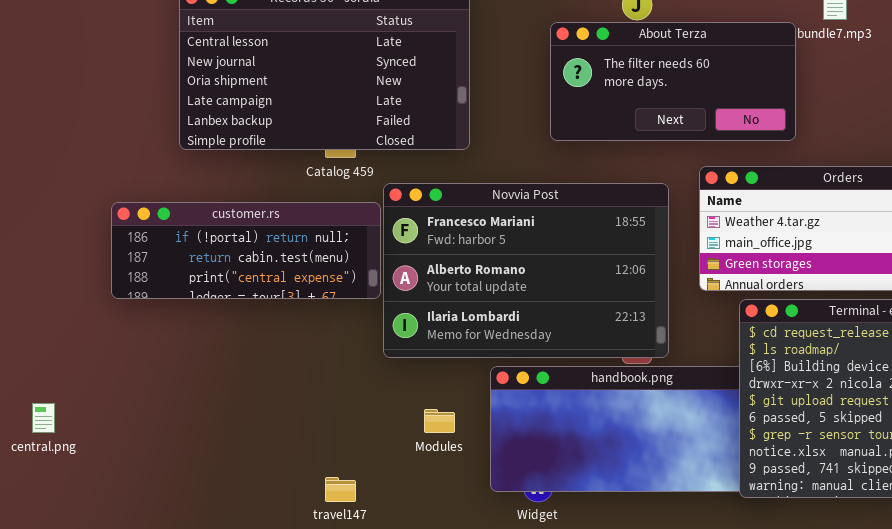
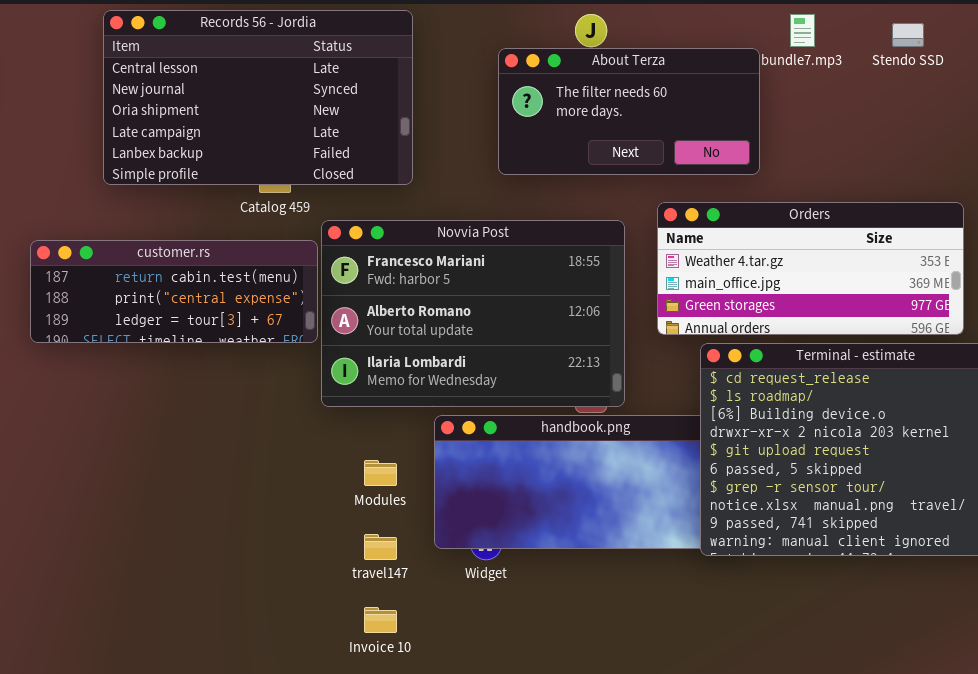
customer.rs: [111,202,381,299] -> [30,240,318,343], scrolled down 1 row
travel147: [325,477,356,502] -> [364,534,397,560], moved

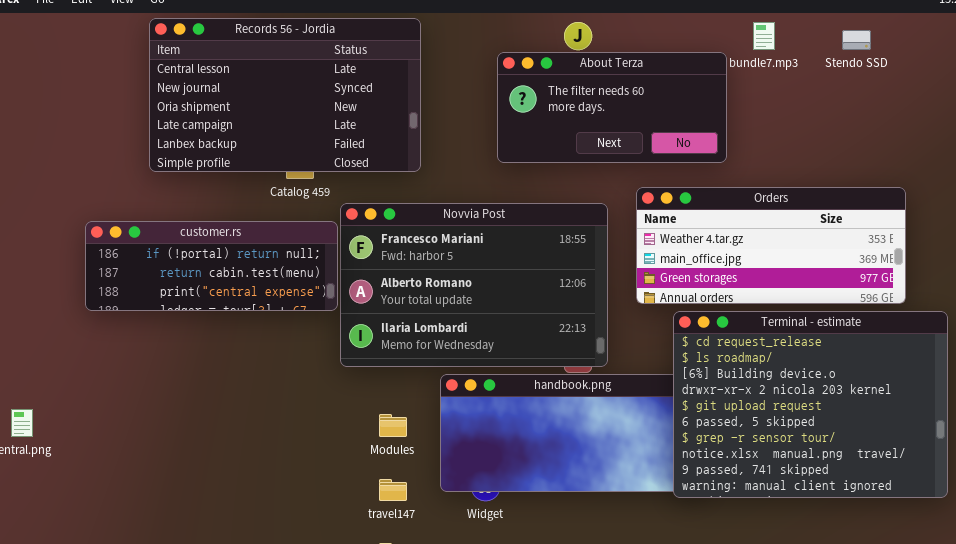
customer.rs: [30,240,318,343] -> [85,221,338,311], scrolled up 1 row

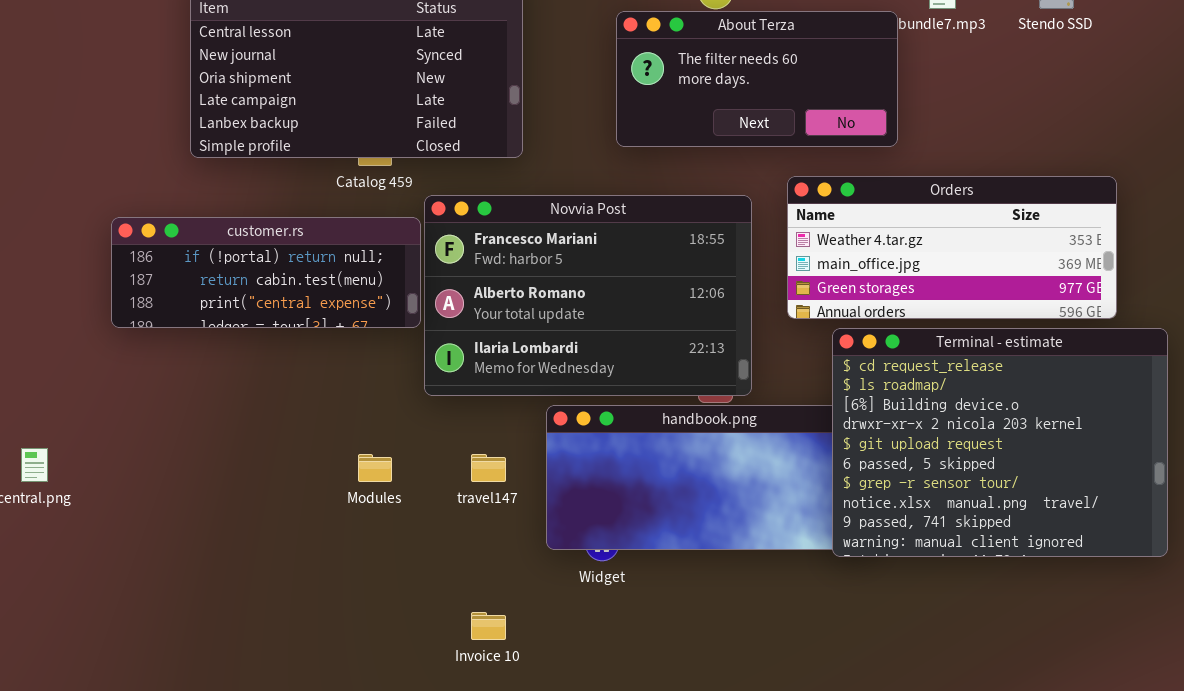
Modules: [379,414,407,437] -> [358,454,392,482], moved
travel147: [379,479,407,501] -> [471,454,506,482], moved

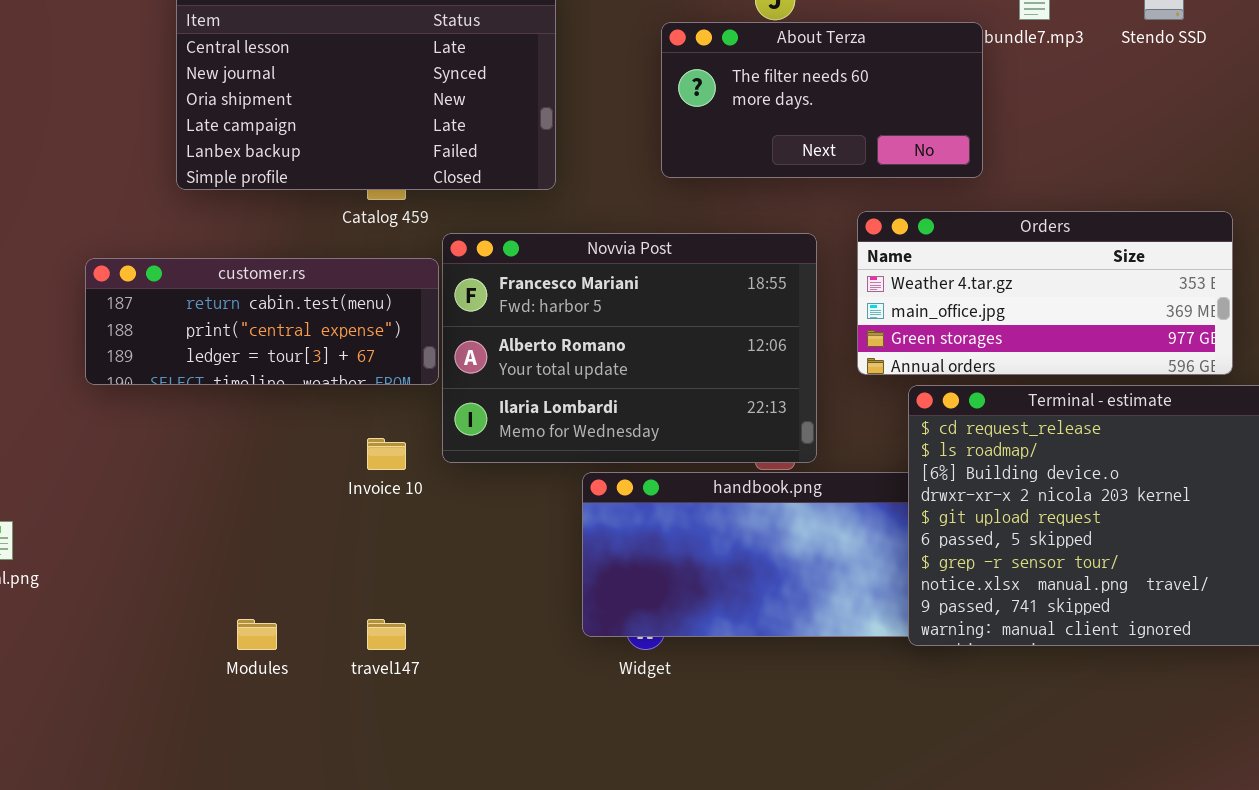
customer.rs: [111,217,421,328] -> [85,258,439,385], scrolled down 1 row
Modules: [358,454,392,482] -> [237,619,277,650], moved
travel147: [471,454,506,482] -> [367,619,406,650], moved
Invoice 10: [471,612,506,640] -> [367,438,406,470], moved

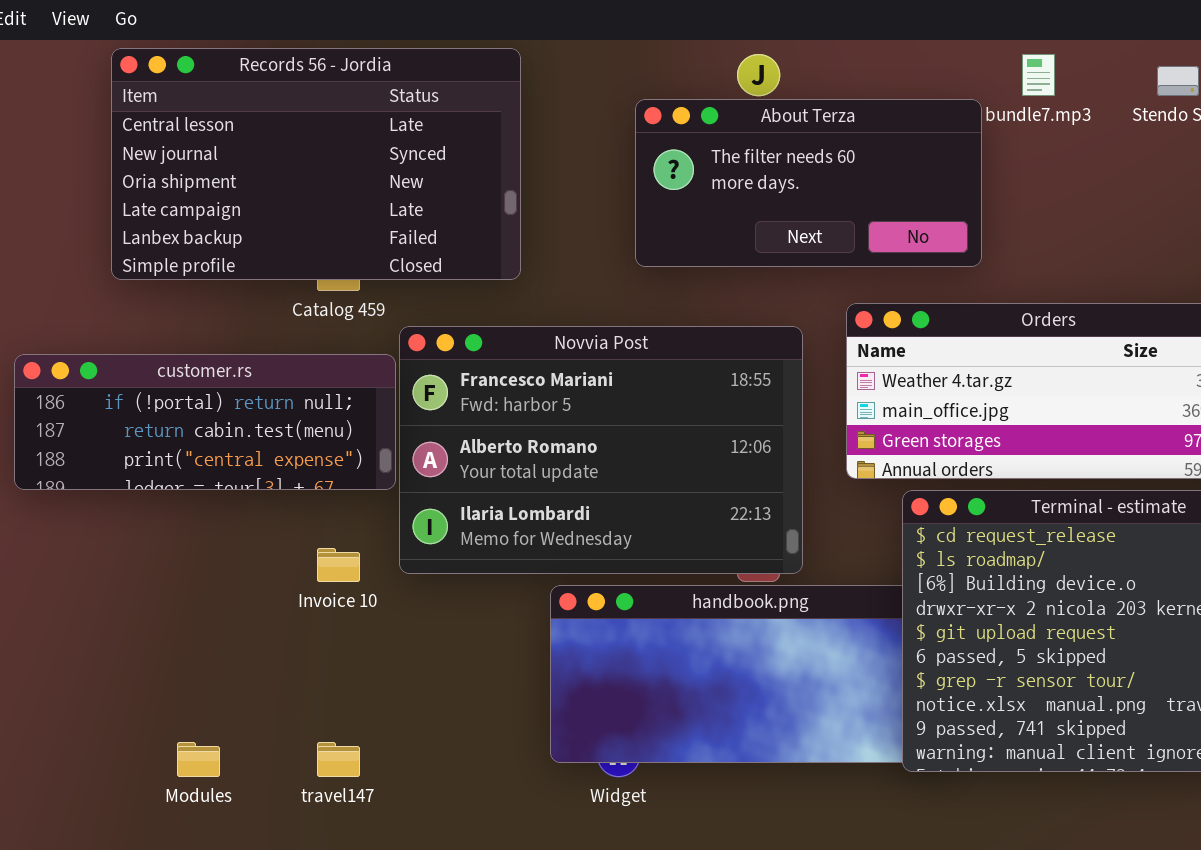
customer.rs: [85,258,439,385] -> [14,354,396,490], scrolled up 1 row

